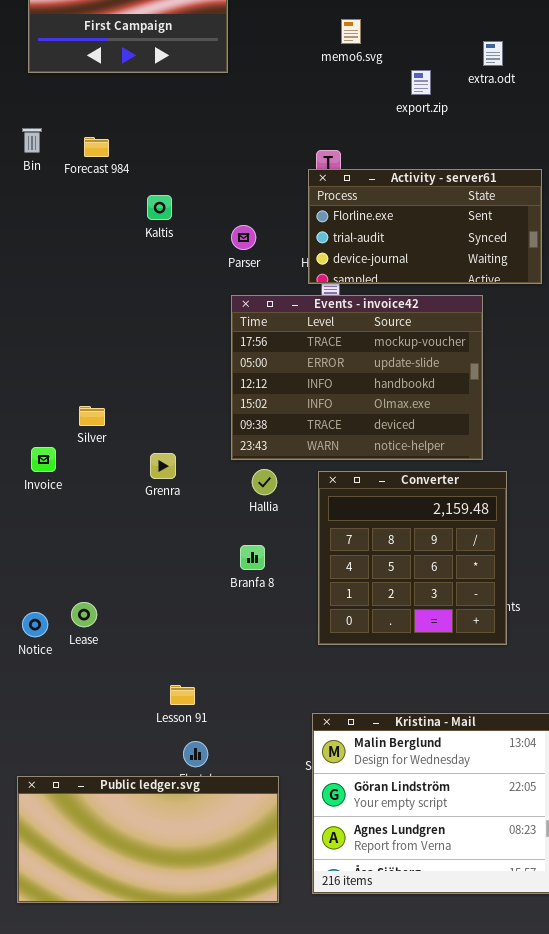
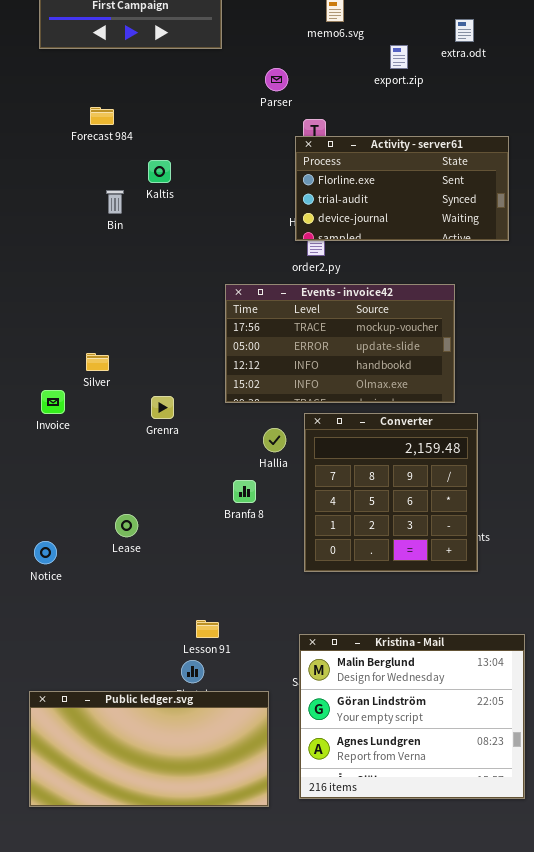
Bin: [22,128,42,153] -> [106,190,124,214], moved
Parser: [231,225,256,250] -> [265,68,288,91], moved
Events - invoice42: [231,295,483,460] -> [225,284,455,403], resized
Hallia: [252,469,277,495] -> [263,428,286,452], moved
Lease: [71,602,97,627] -> [115,514,138,537], moved
Lesson 91: [170,685,195,705] -> [196,620,219,638], moved

